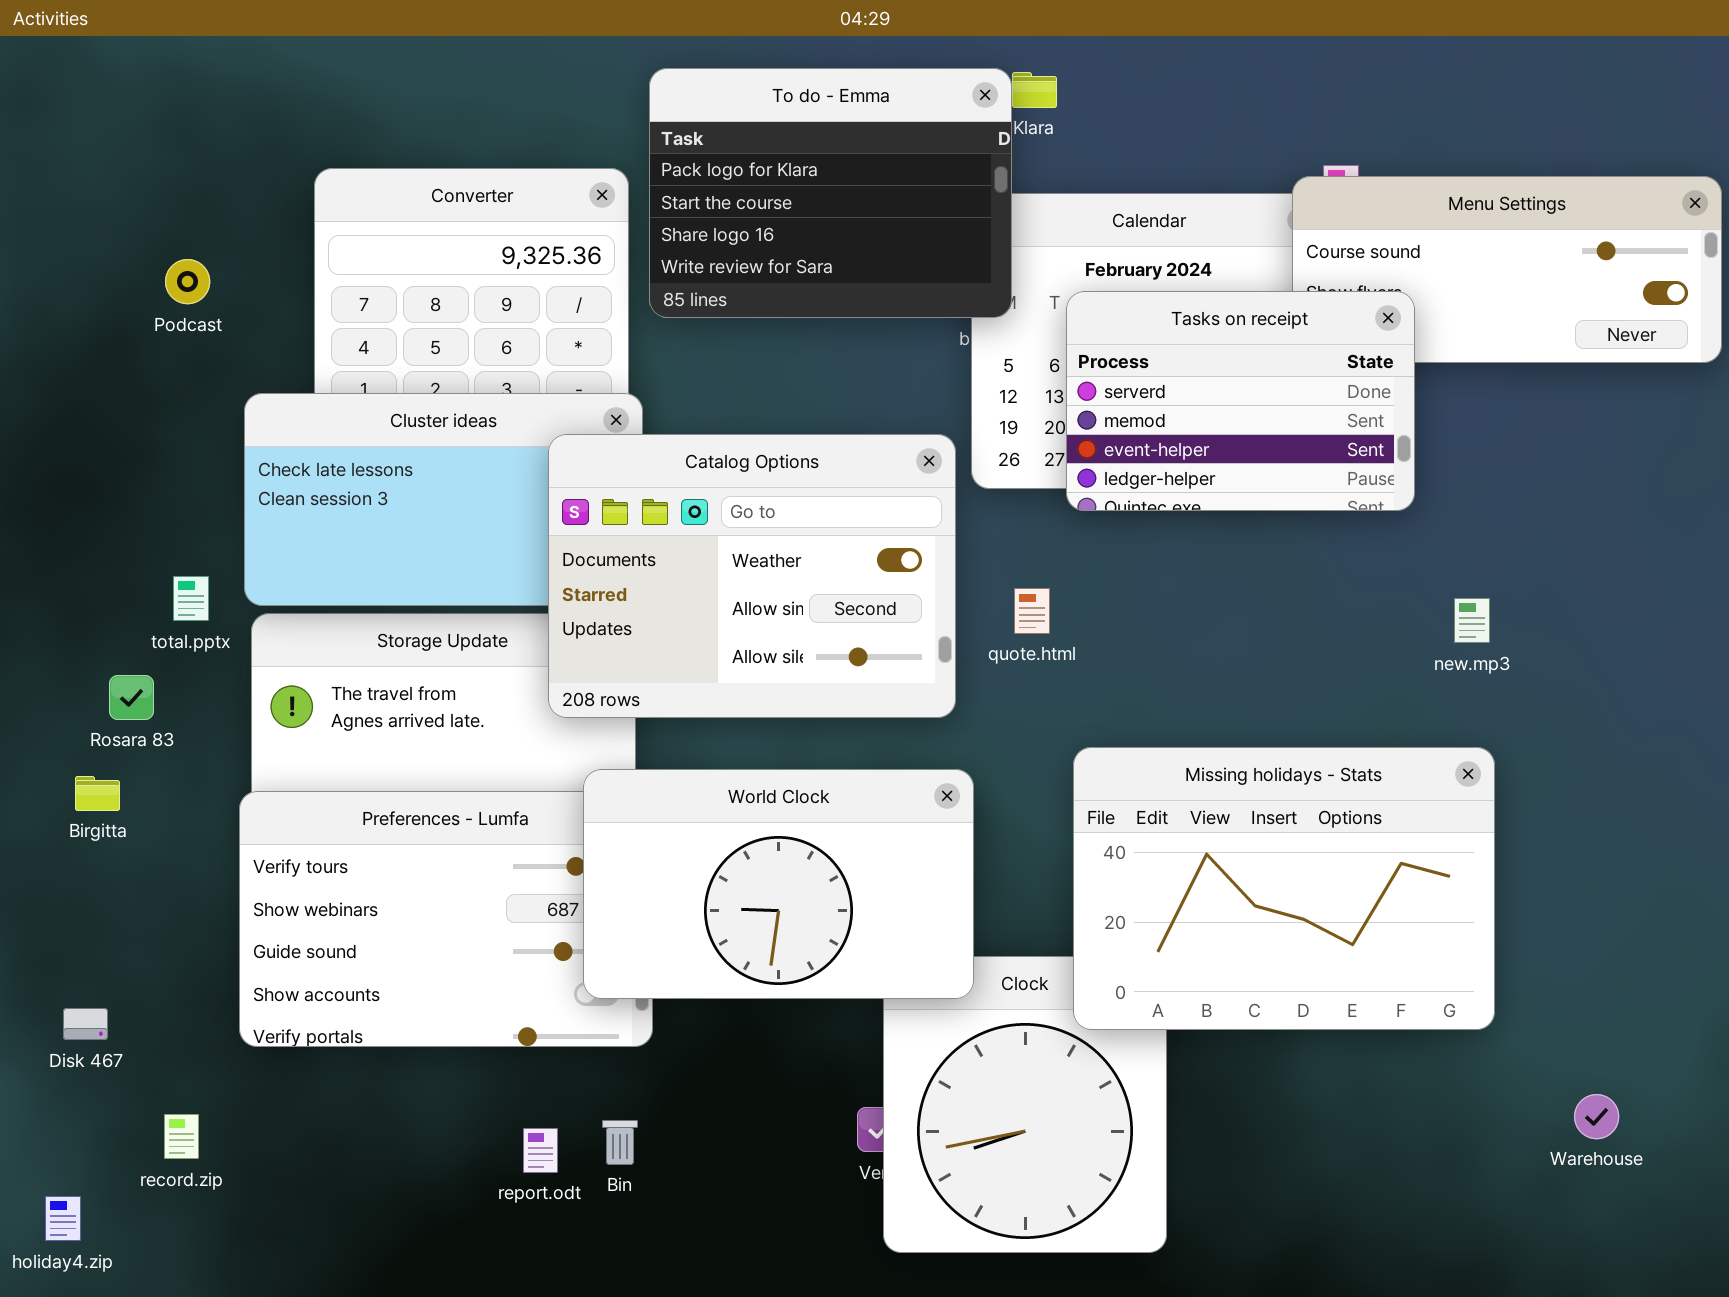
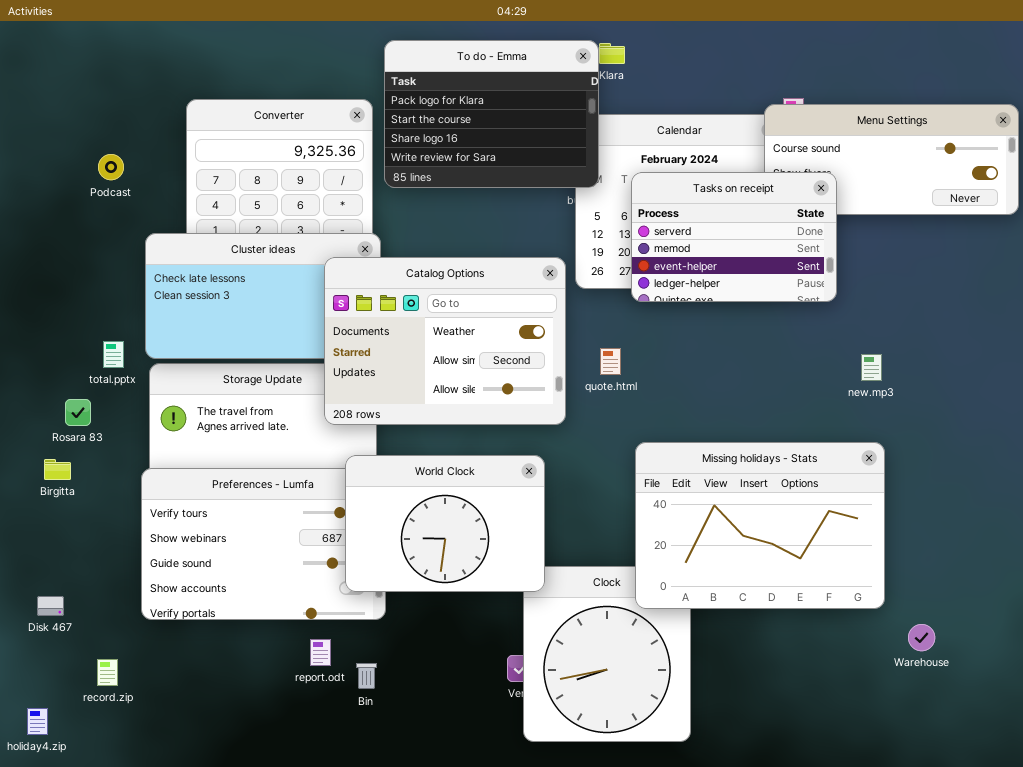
World Clock: [583,769,974,999] -> [345,455,545,592], resized
Warehouse: [1574,1094,1619,1139] -> [908,624,935,651], moved
report.odt: [523,1128,558,1173] -> [310,639,331,666], moved

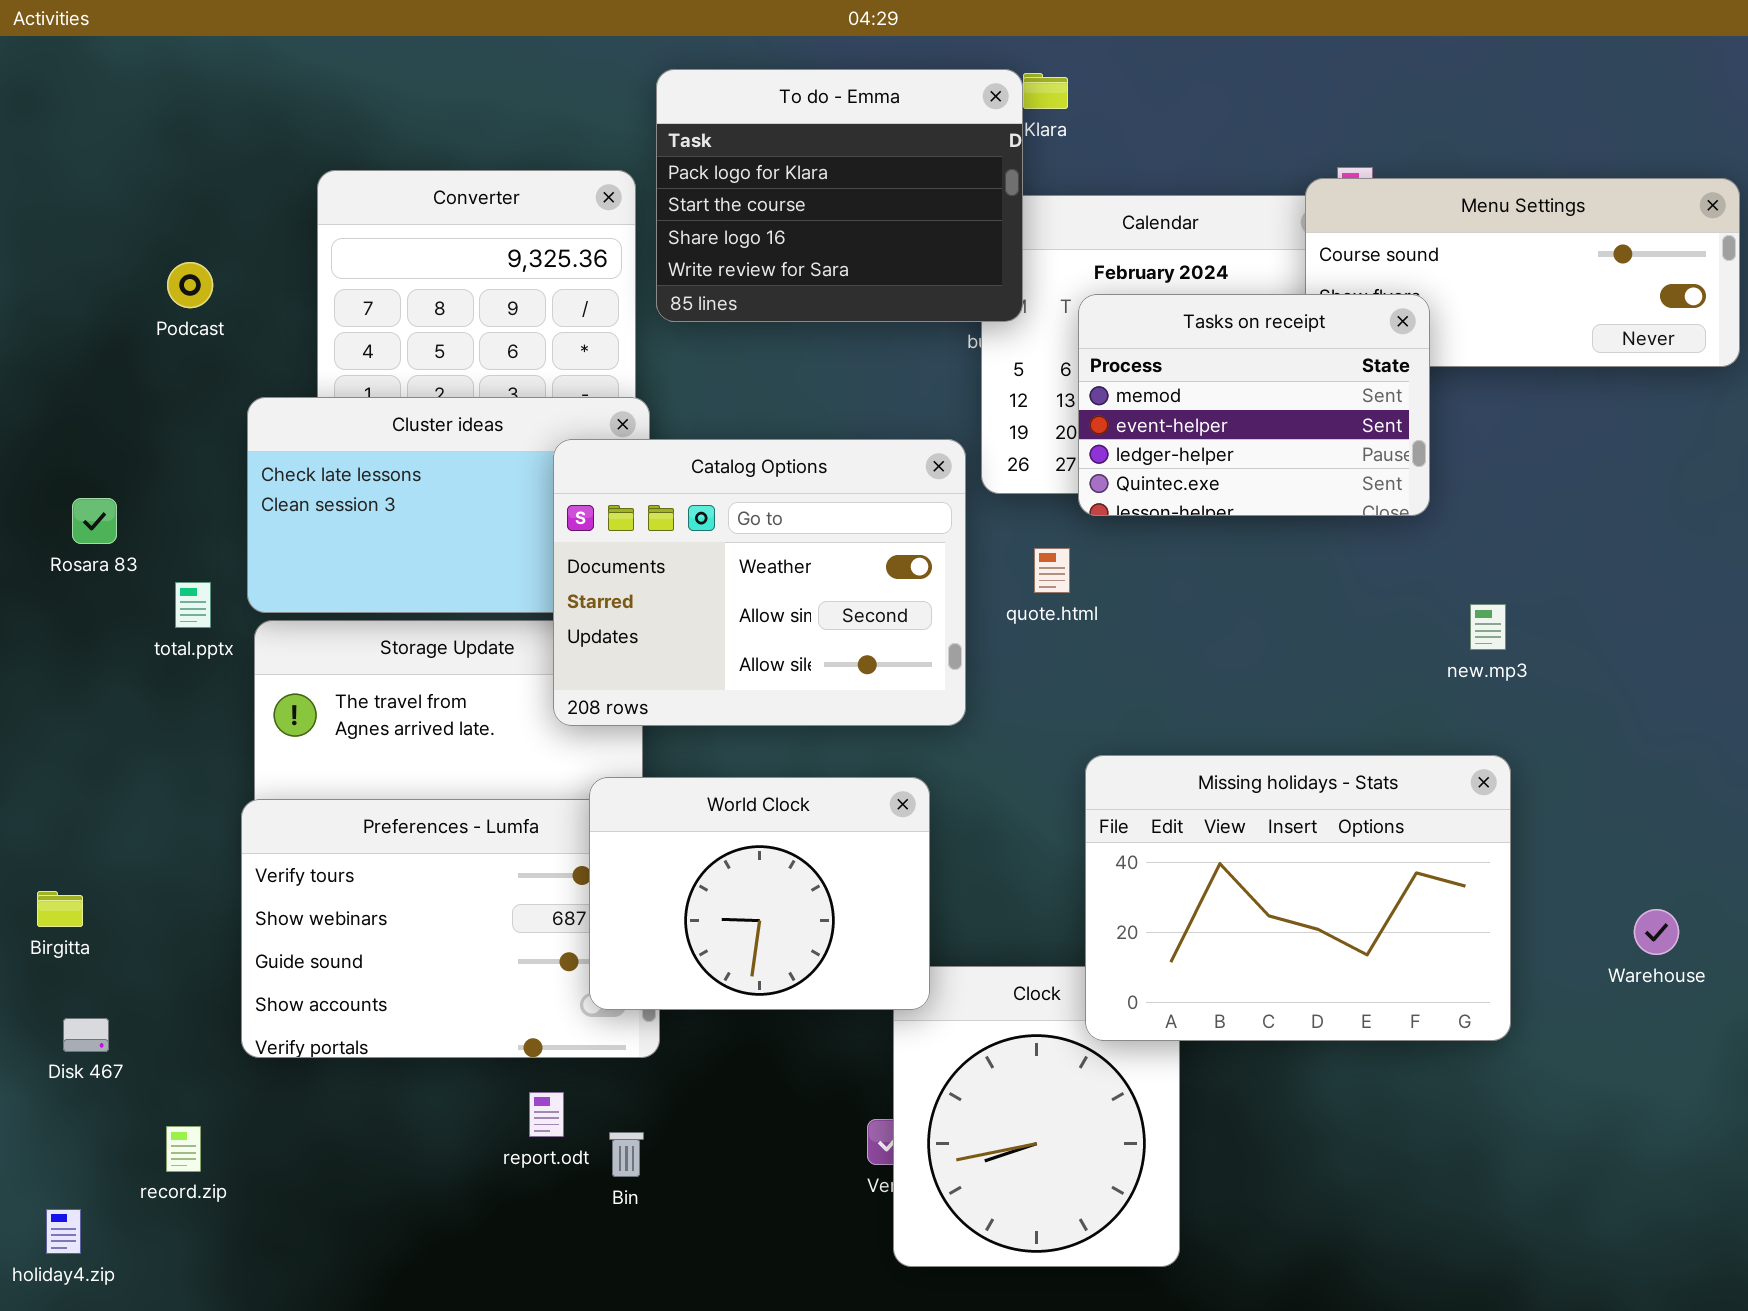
Tasks on receipt: [631,172,837,302] -> [1078,294,1430,516], scrolled down 1 row
quote.html: [600,348,621,375] -> [1034,548,1070,593], moved
Rosara 83: [65,399,91,426] -> [72,498,117,544], moved
Birgitta: [44,459,71,480] -> [37,891,83,927], moved
Warehouse: [908,624,935,651] -> [1634,909,1679,955], moved

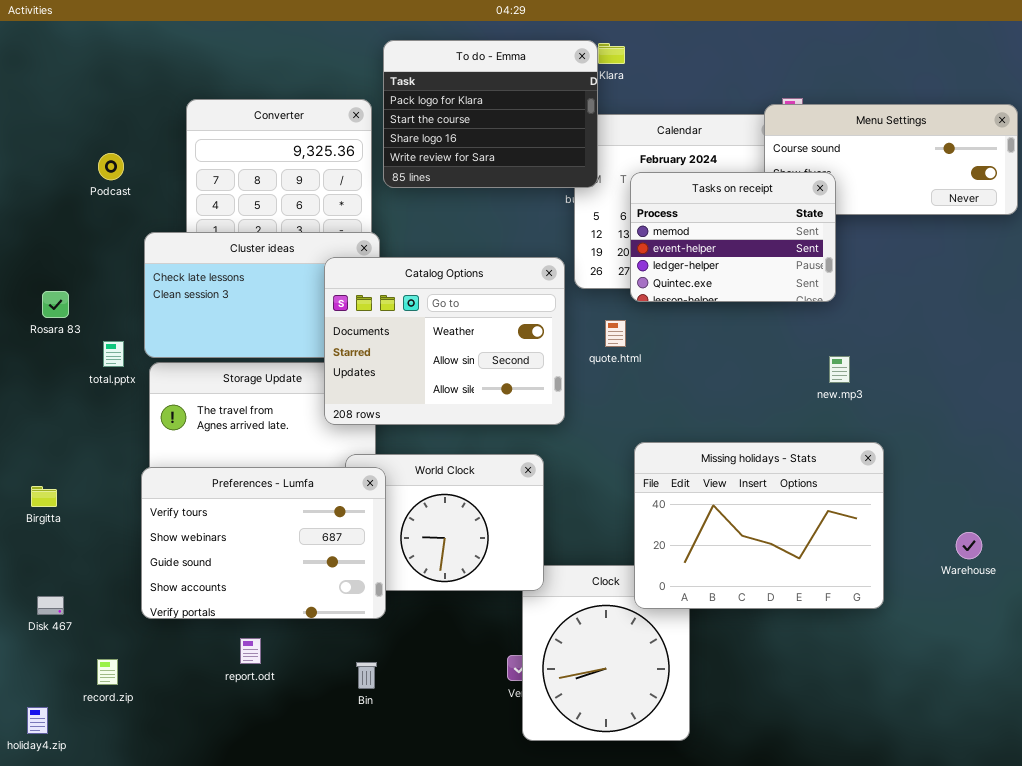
new.mp3: [1470,604,1506,650] -> [829,356,850,383], moved
Preferences - Lumfa: [241,799,660,1058] -> [141,467,386,619], raised
Birgitta: [37,891,83,927] -> [31,486,57,507], moved
report.odt: [529,1092,564,1137] -> [240,638,261,664], moved

